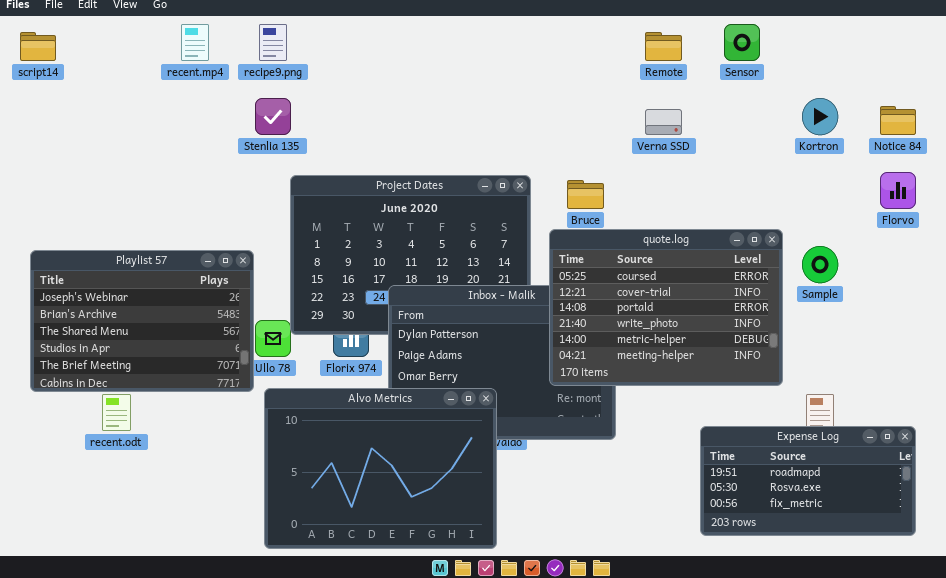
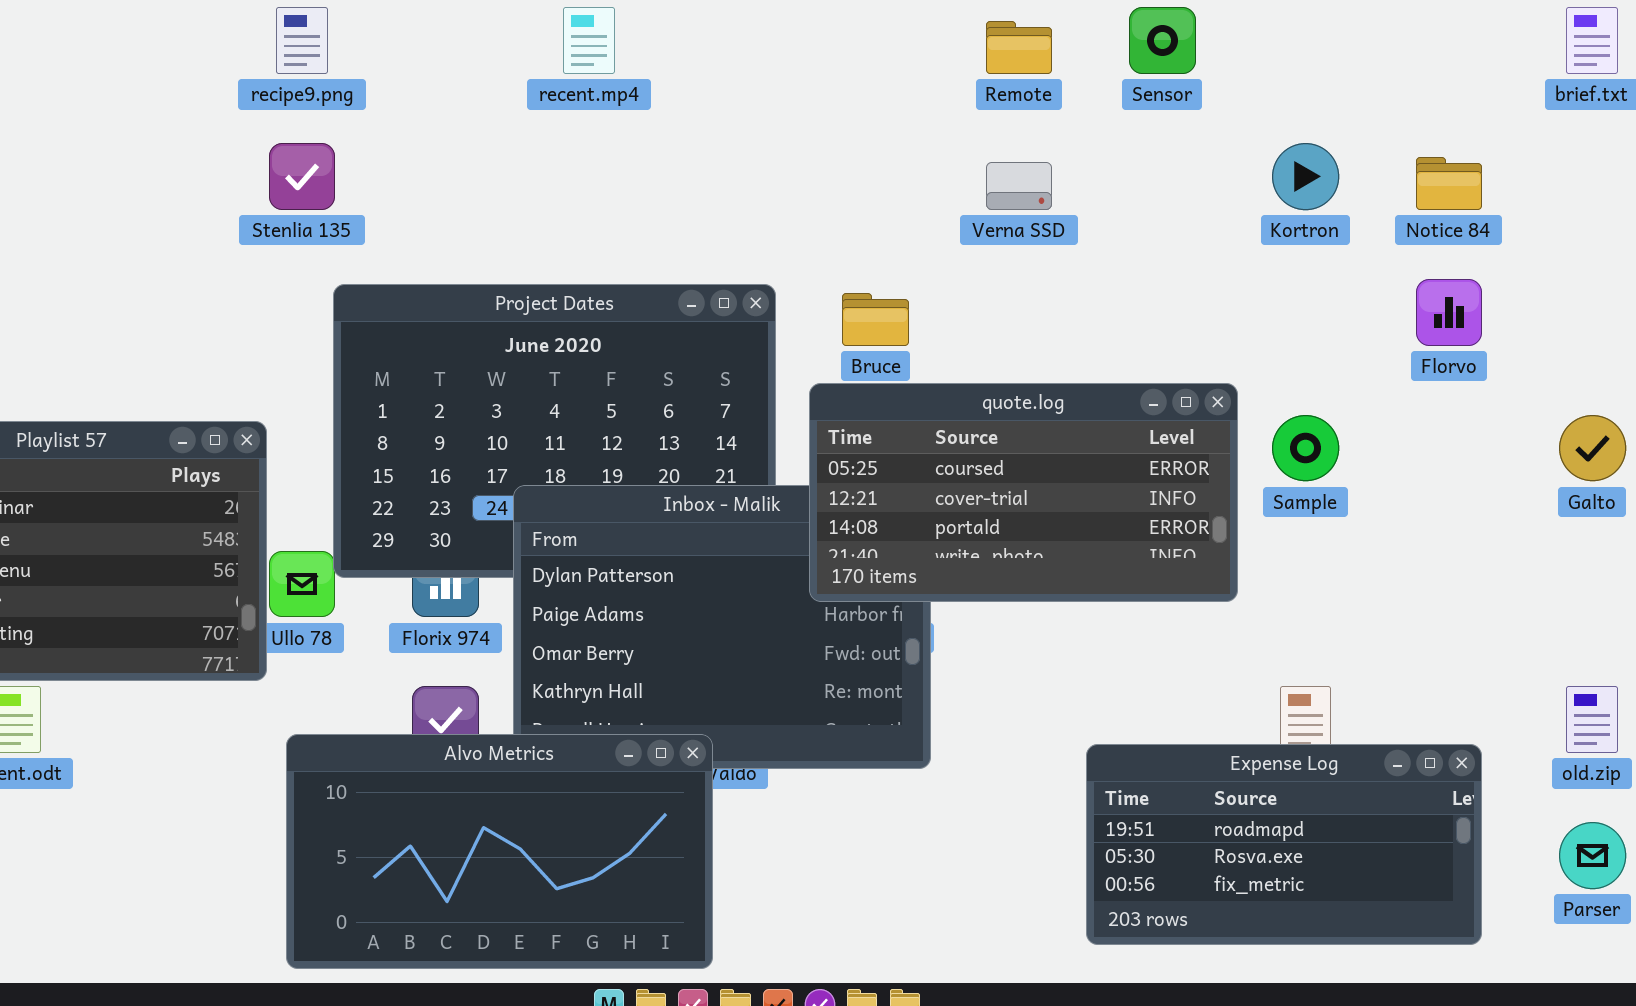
recent.mp4: [181,24,209,61] -> [563,7,615,74], moved
quote.log: [549,229,783,386] -> [809,383,1238,602], resized
Alvo Metrics: [264,388,497,549] -> [286,734,713,969], resized

